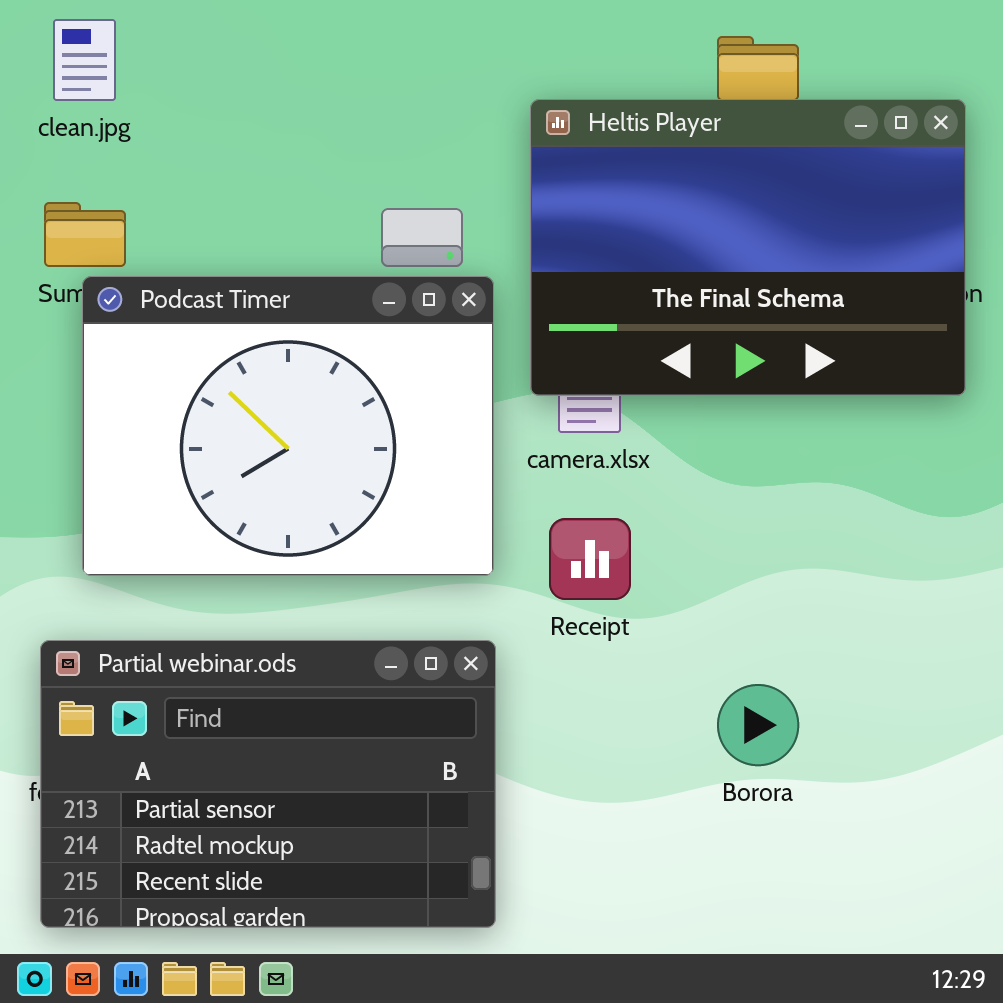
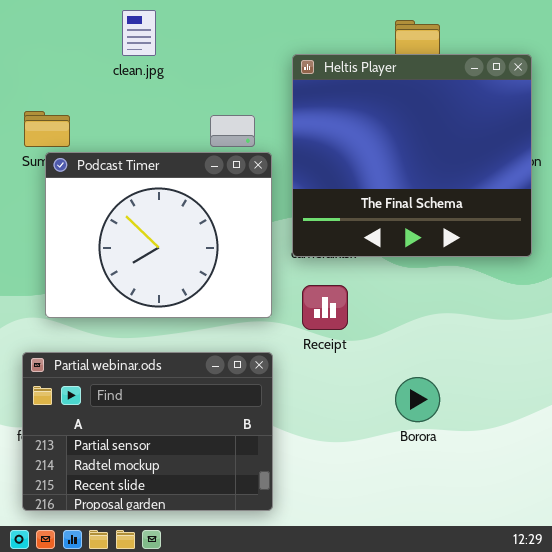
clean.jpg: [53,19,116,101] -> [122,10,156,56], moved
Heltis Player: [530,99,966,396] -> [292,54,532,257], resized

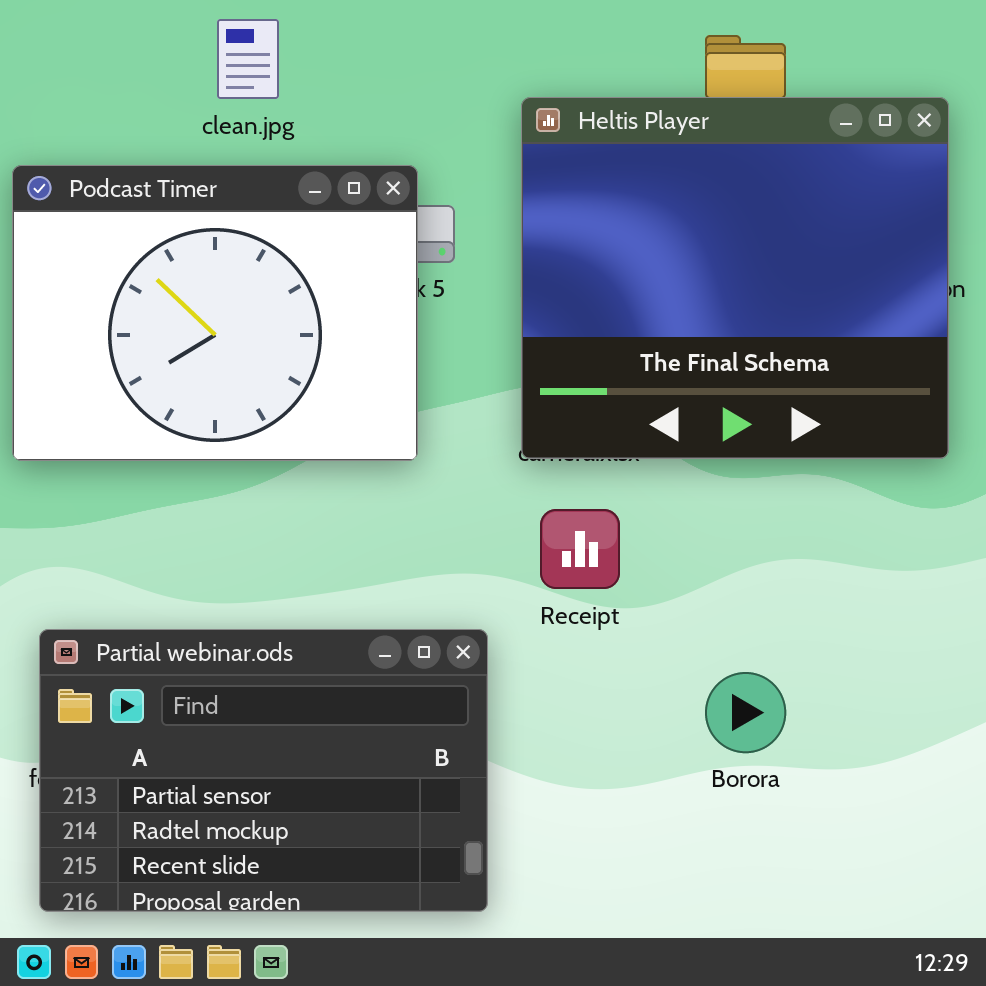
Podcast Timer: [45,152,272,318] -> [12,165,418,461], moved

